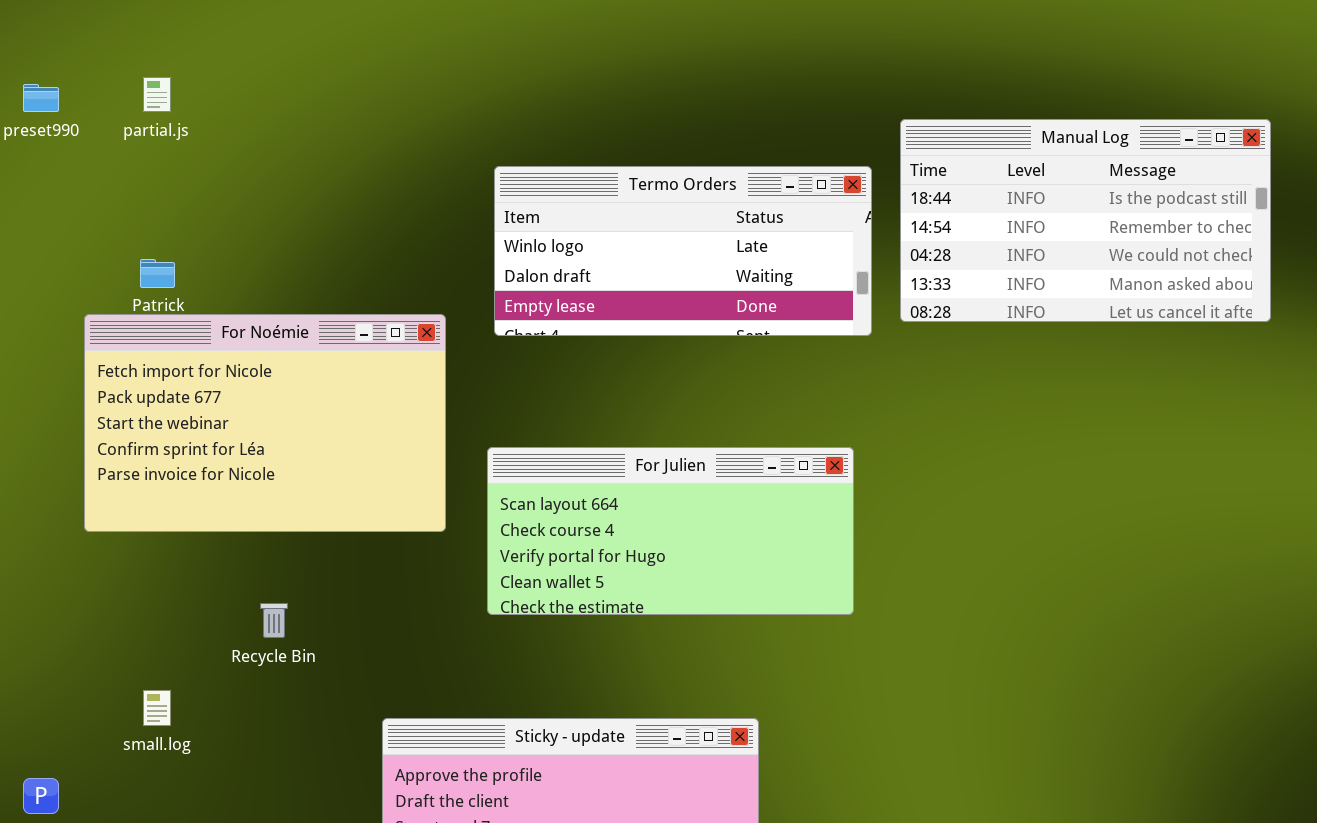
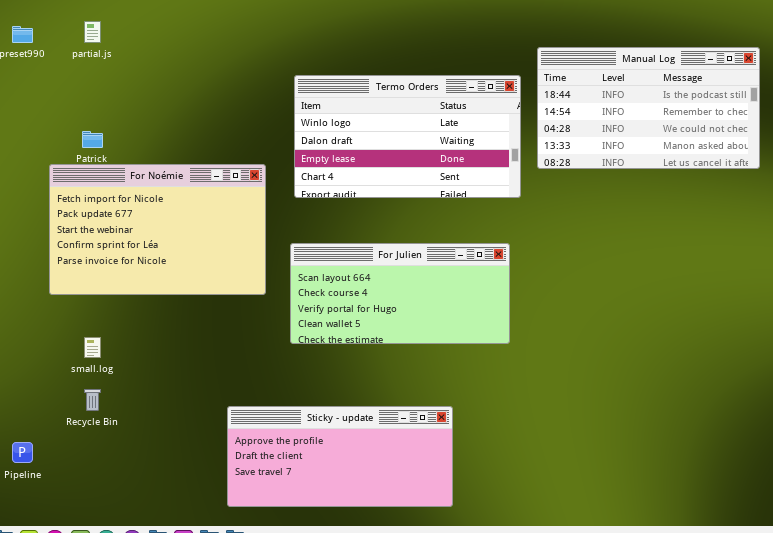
Termo Orders: [494,166,872,336] -> [294,75,521,198], resized
Recycle Bin: [260,603,288,638] -> [84,389,101,411], moved
small.log: [143,690,171,726] -> [84,337,101,358], moved

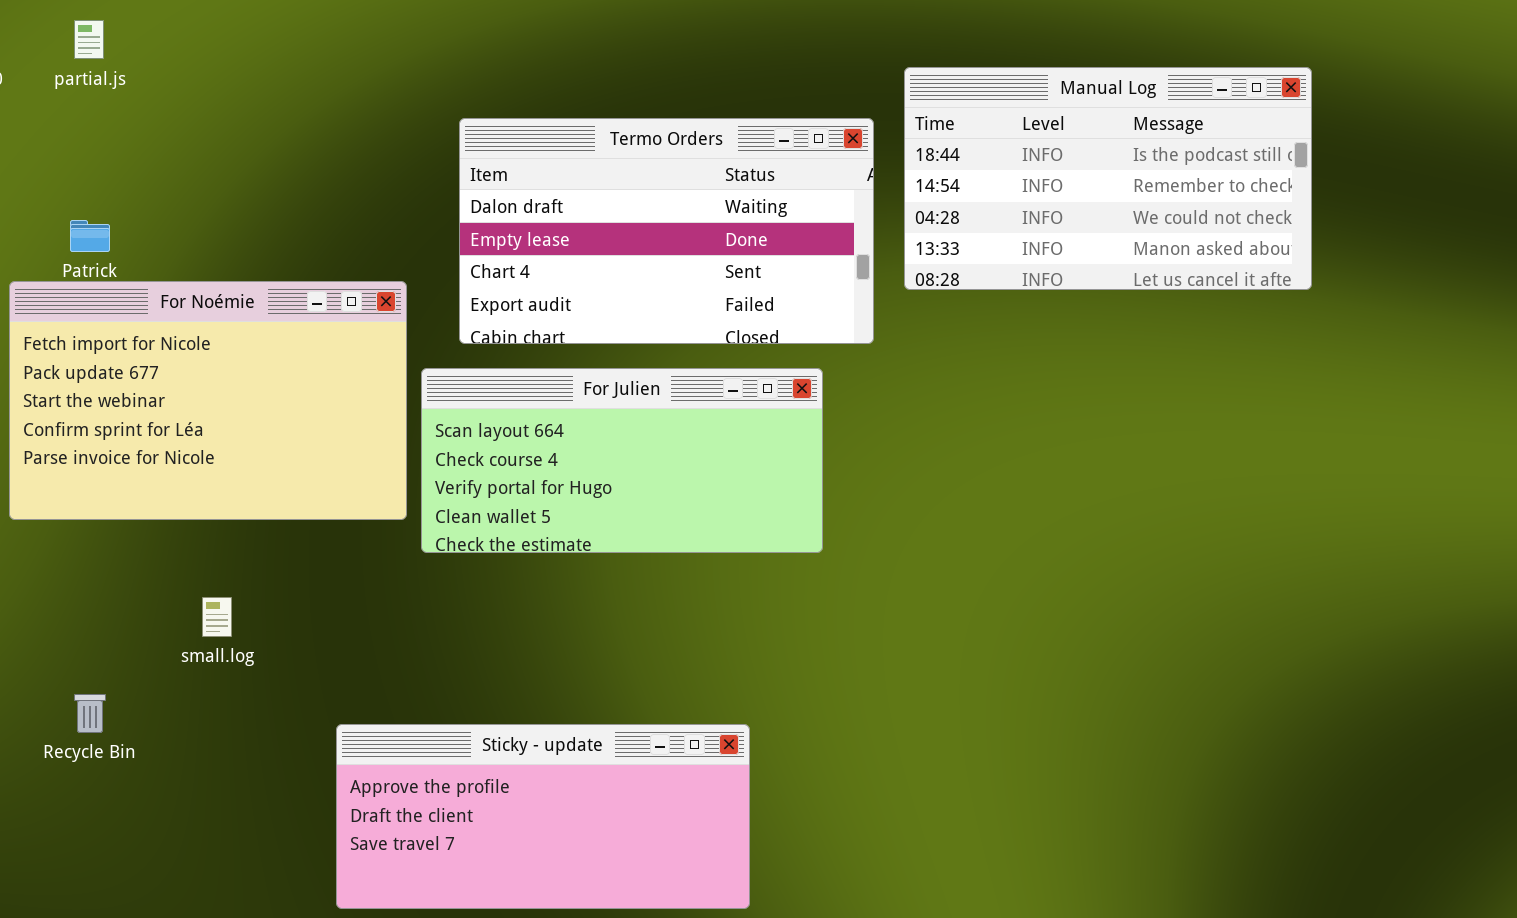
Termo Orders: [294,75,521,198] -> [459,118,874,344], scrolled down 1 row
For Julien: [290,243,510,344] -> [421,368,823,553], moved
small.log: [84,337,101,358] -> [202,597,232,637], moved

